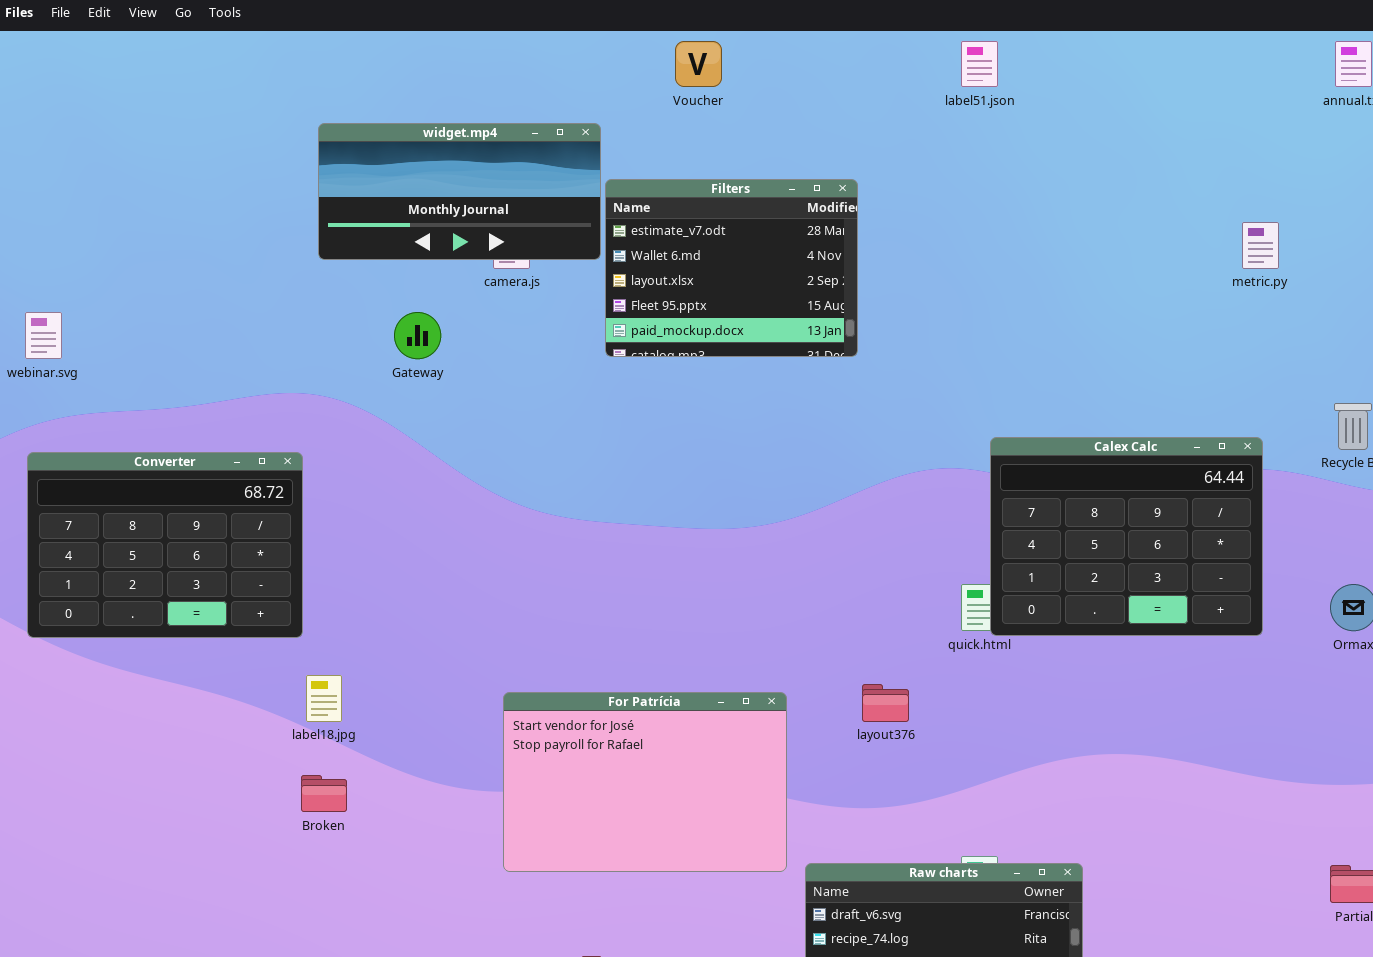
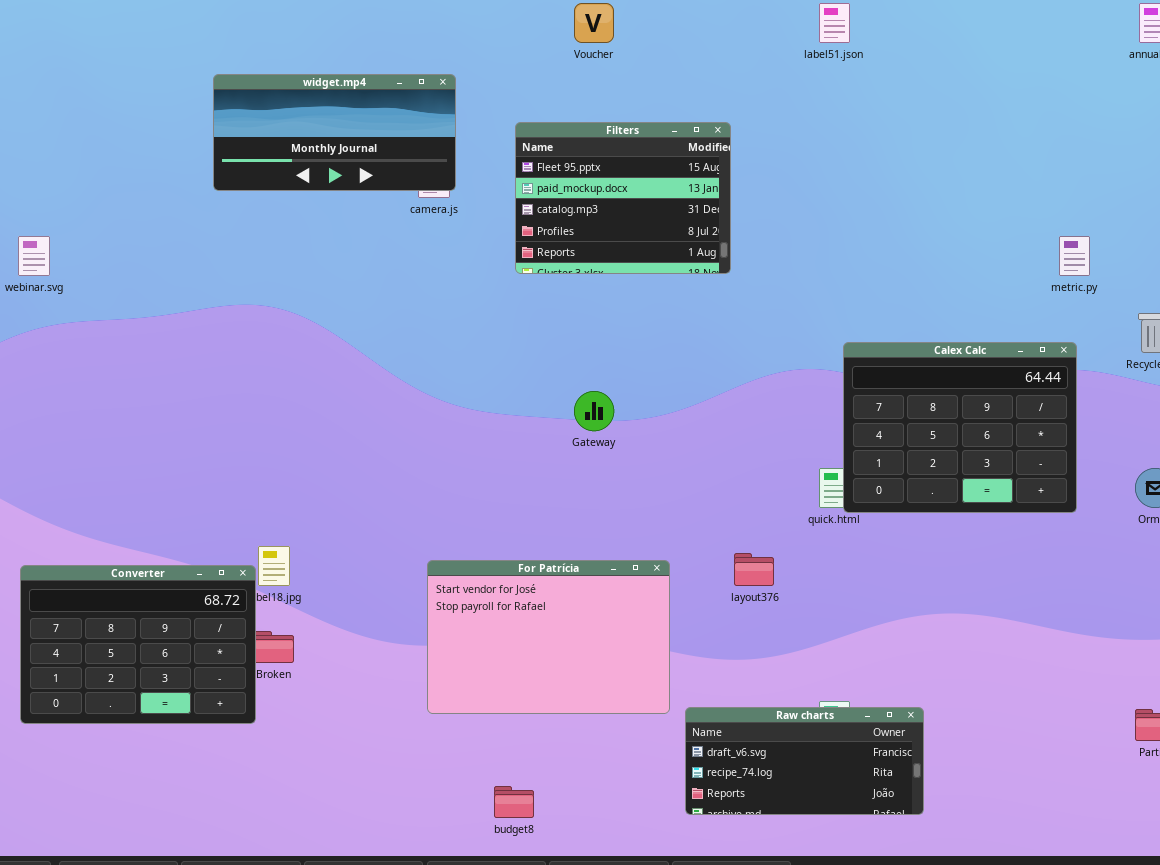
widget.mp4: [318,123,601,260] -> [213,74,456,191], moved
Filters: [605,179,858,357] -> [515,122,731,274], scrolled down 3 rows
metric.py: [1242,222,1279,269] -> [1059,236,1090,276], moved
Gateway: [394,312,441,359] -> [574,391,614,431], moved
Converter: [27,452,303,638] -> [20,565,256,724], moved

